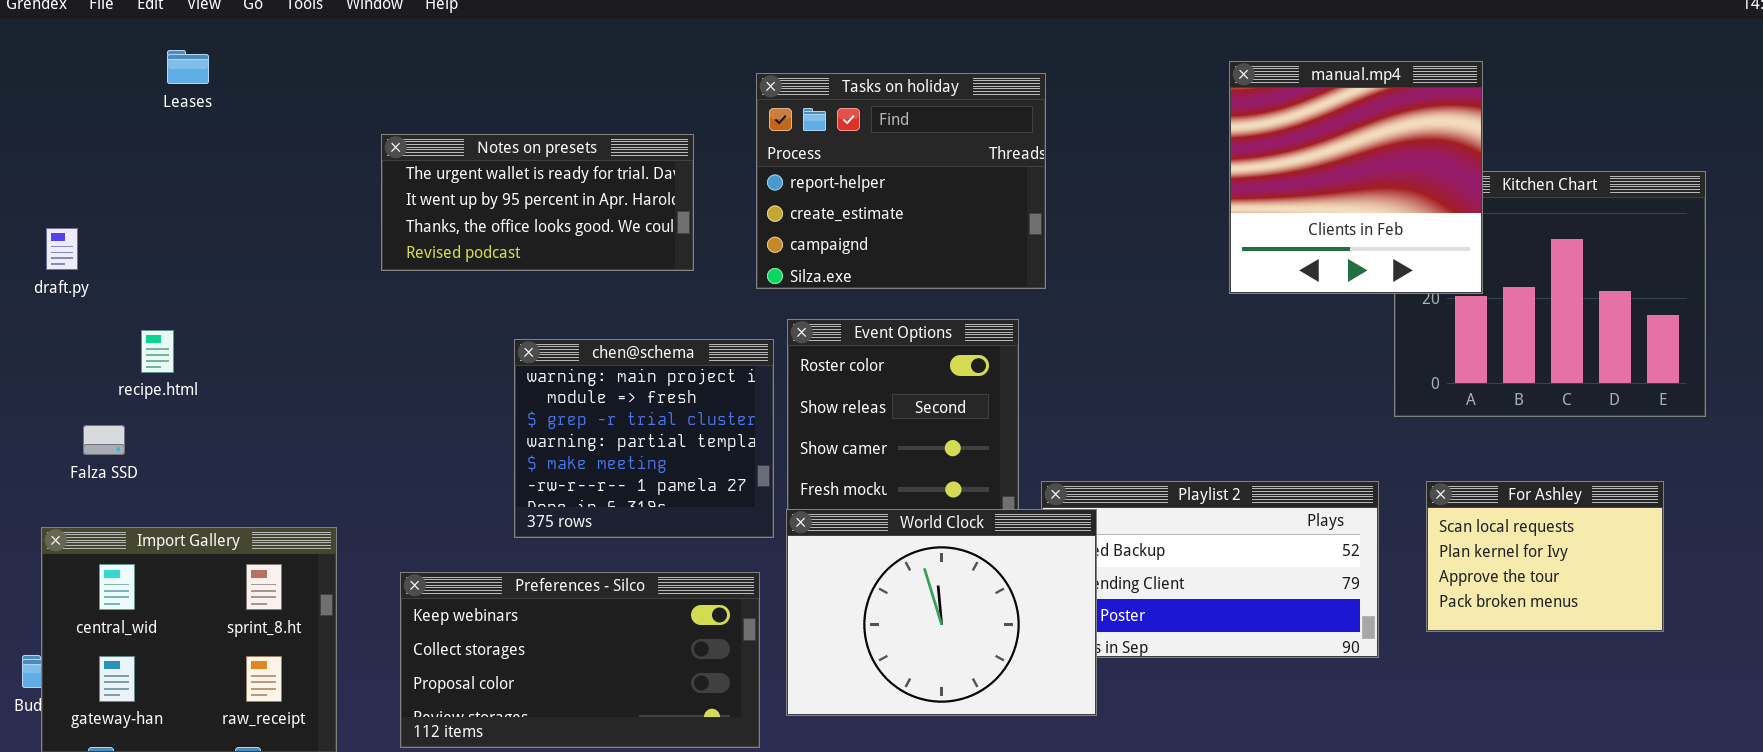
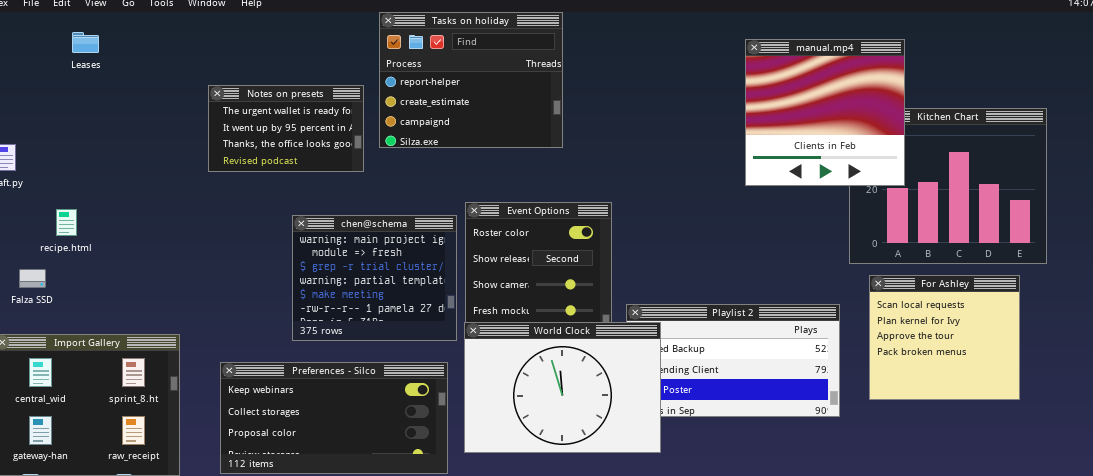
Tasks on holiday: [756,73,1046,289] -> [379,12,563,148], moved
Notes on presets: [381,134,694,271] -> [208,85,364,172], resized
For Ashley: [1426,481,1664,632] -> [869,275,1020,400], resized

